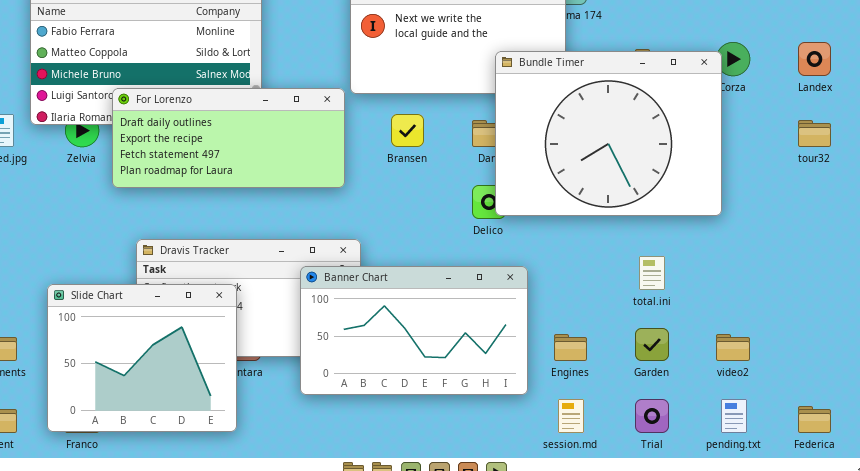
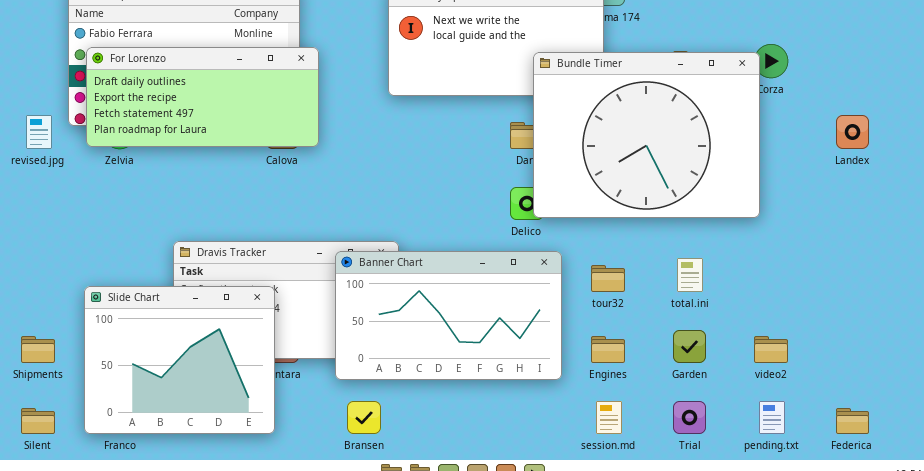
Landex: [798,42,831,76] -> [836,115,869,149], moved
For Lorenzo: [112,88,345,188] -> [86,47,319,147], moved
Bransen: [391,114,424,147] -> [347,401,381,434], moved
tour32: [798,120,831,147] -> [591,265,625,292], moved
Banner Chart: [300,266,528,395] -> [335,251,562,380], moved

